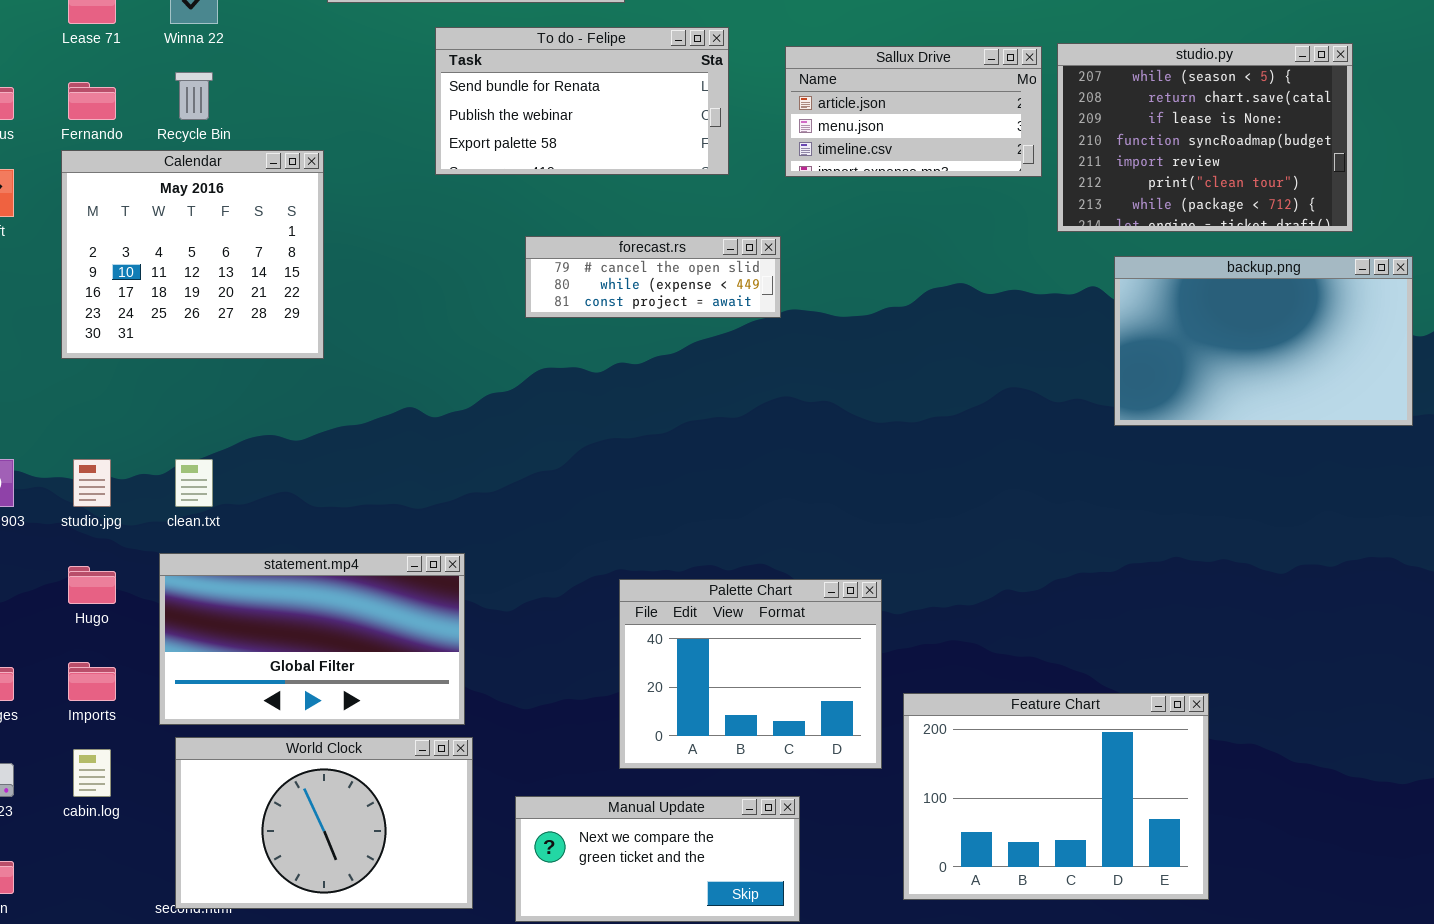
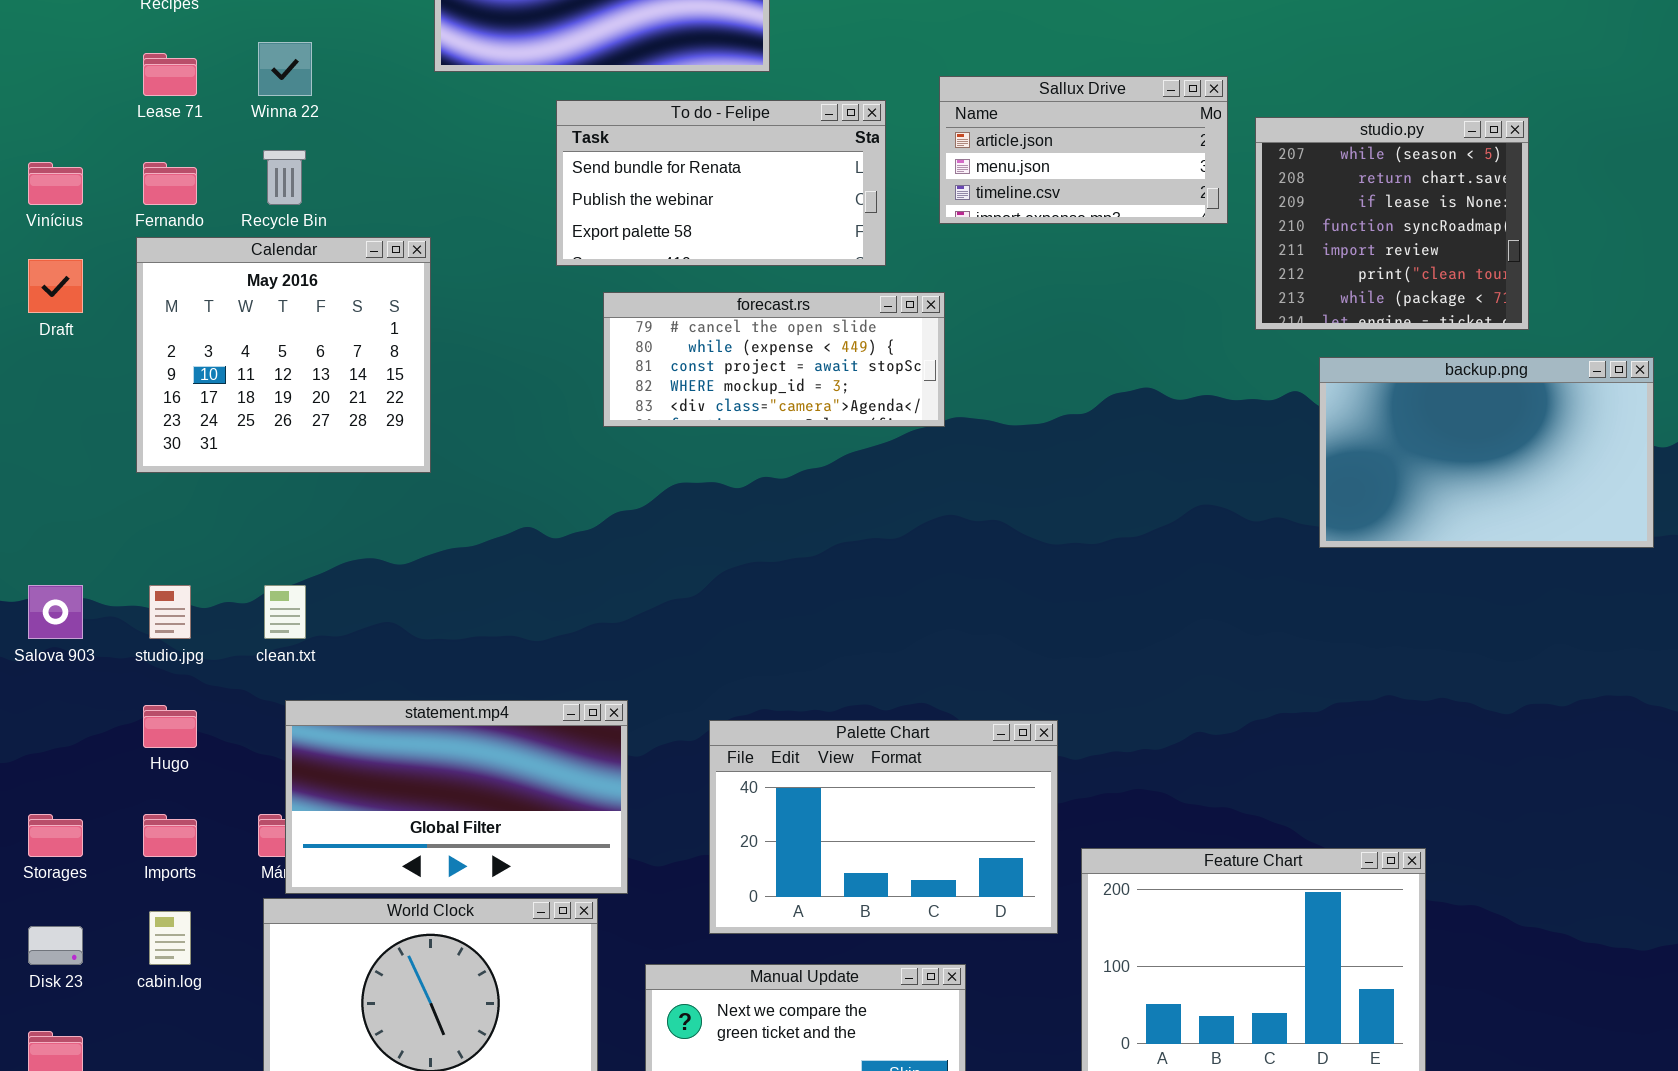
studio.py: [1057,43,1353,232] -> [1255,117,1529,330], resized
Sallux Drive: [785,46,1042,177] -> [939,76,1228,224], moved
forecast.rs: [525,236,781,318] -> [603,292,945,427], resized
statement.mp4: [159,553,465,725] -> [285,700,628,894], moved
Palette Chart: [619,579,882,769] -> [709,720,1058,934], resized

